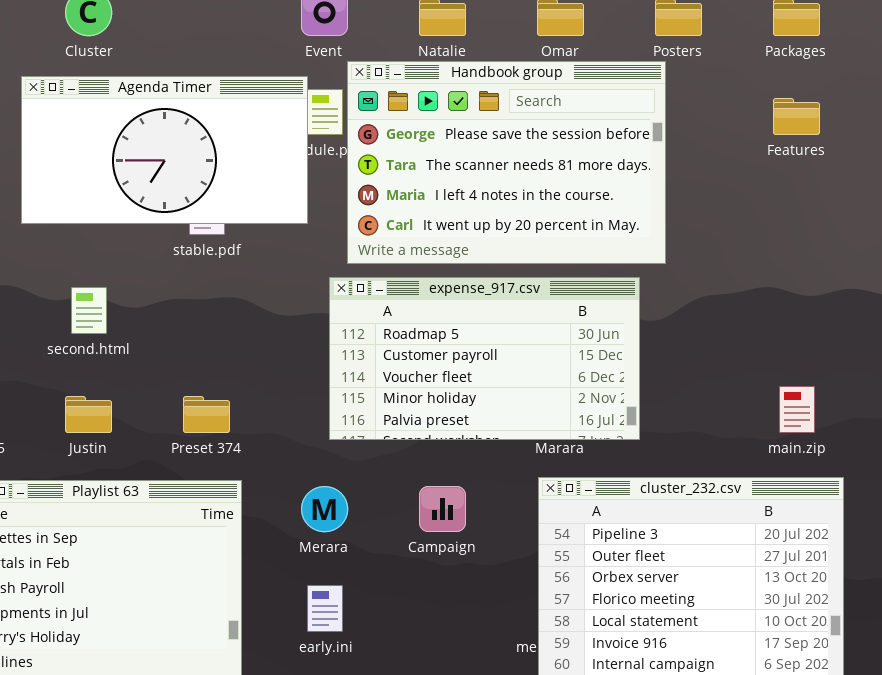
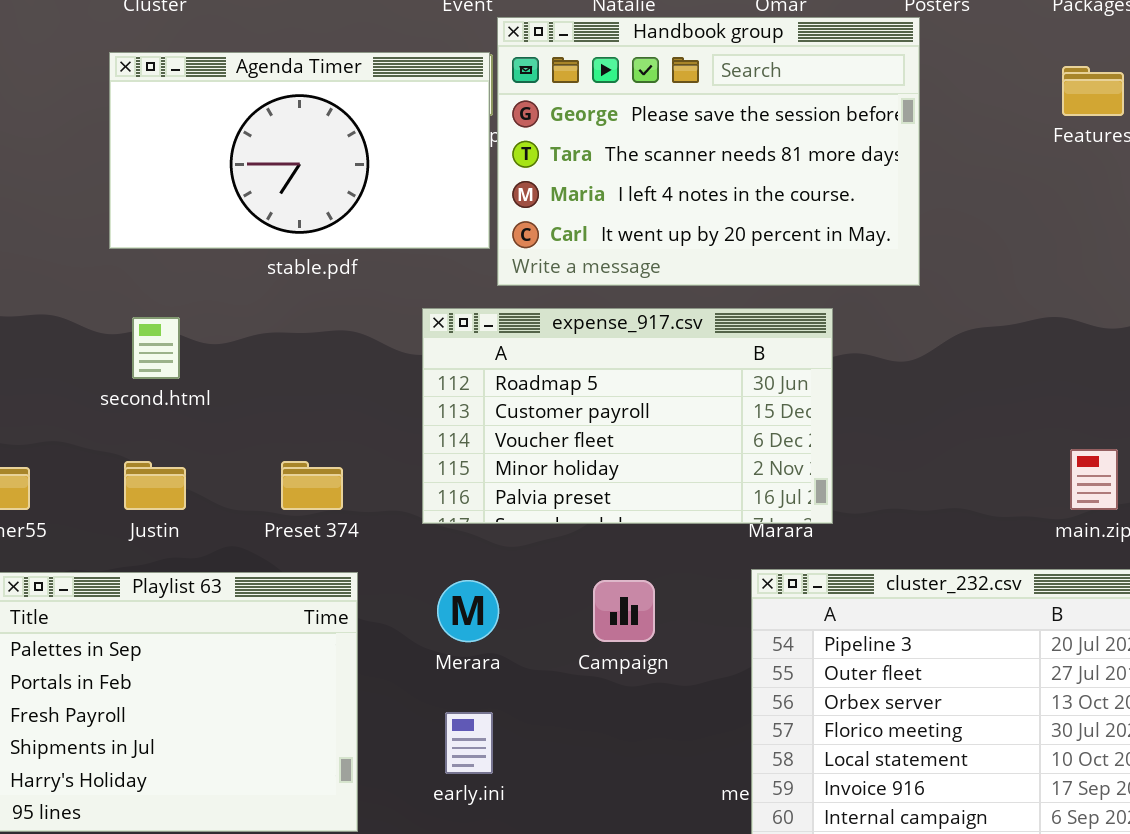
Agenda Timer: [21,76,308,224] -> [109,52,490,249], moved
expense_917.csv: [329,277,640,440] -> [422,308,833,524], moved

